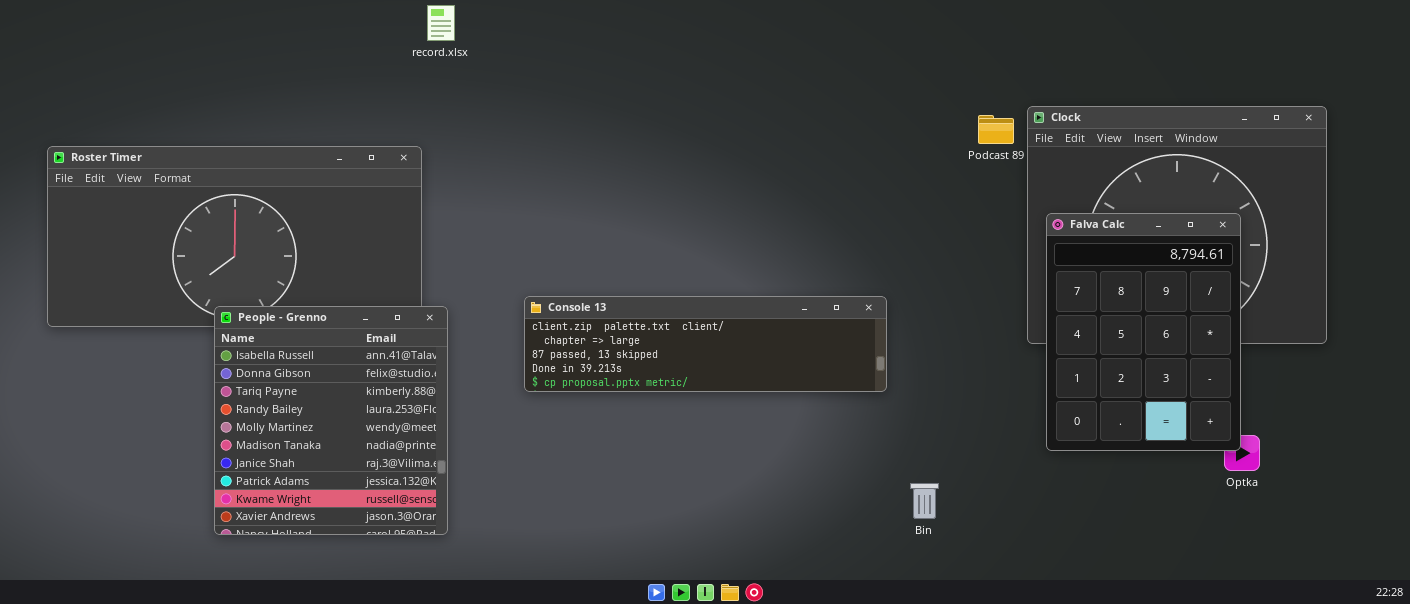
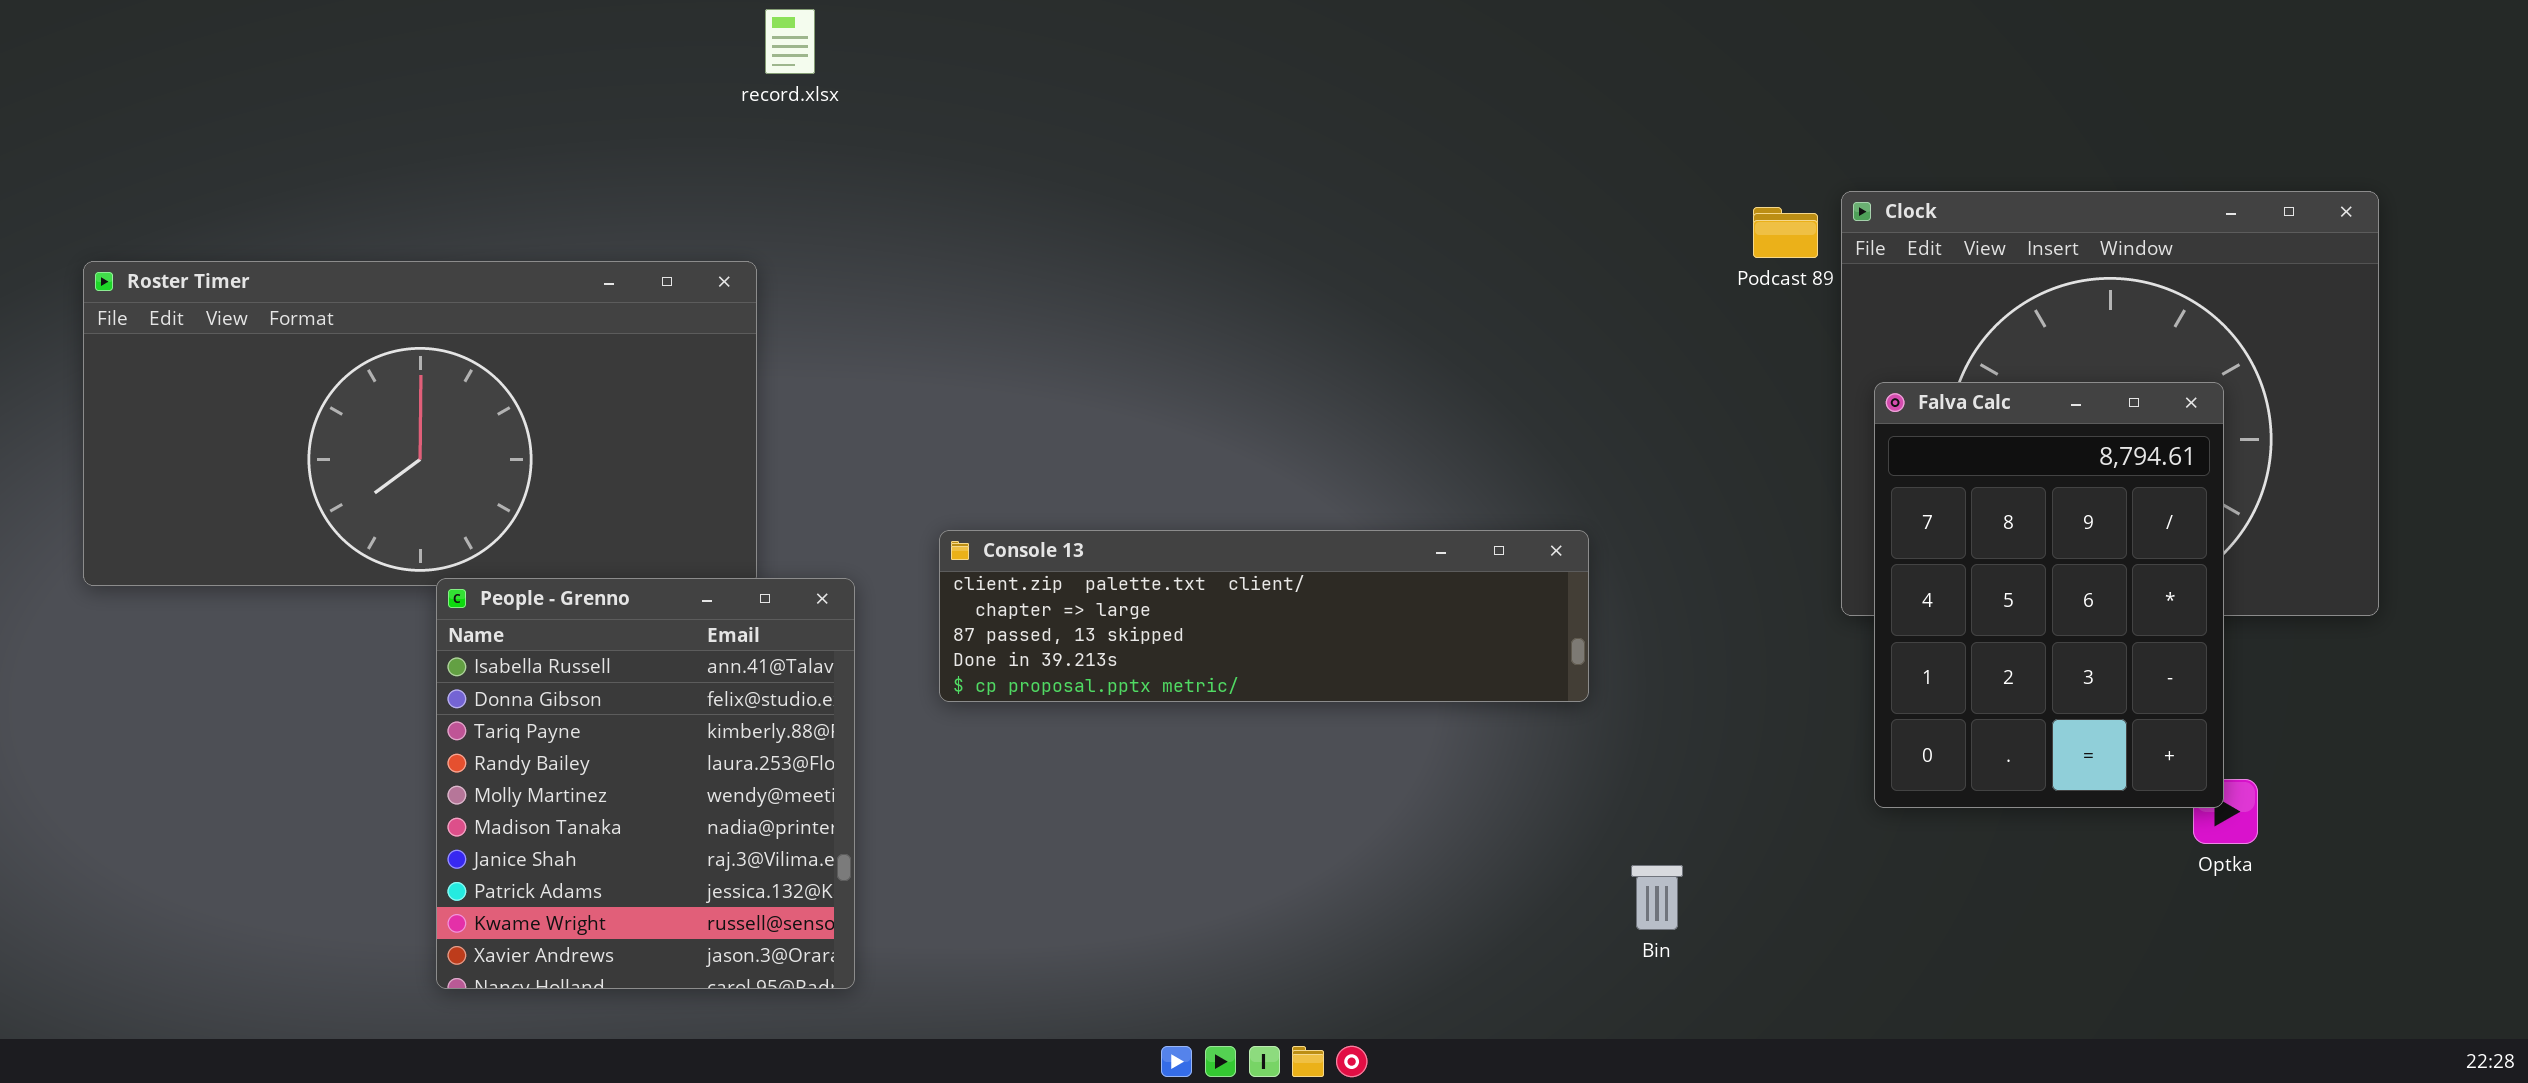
People - Grenno: [214,306,448,535] -> [436,578,855,989], moved

